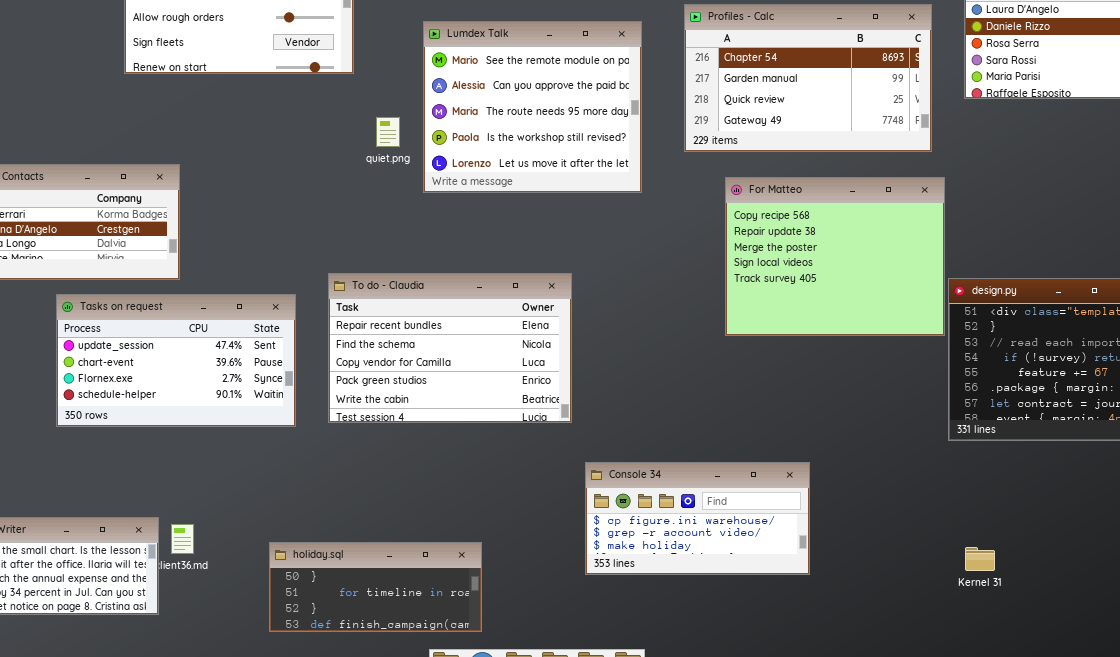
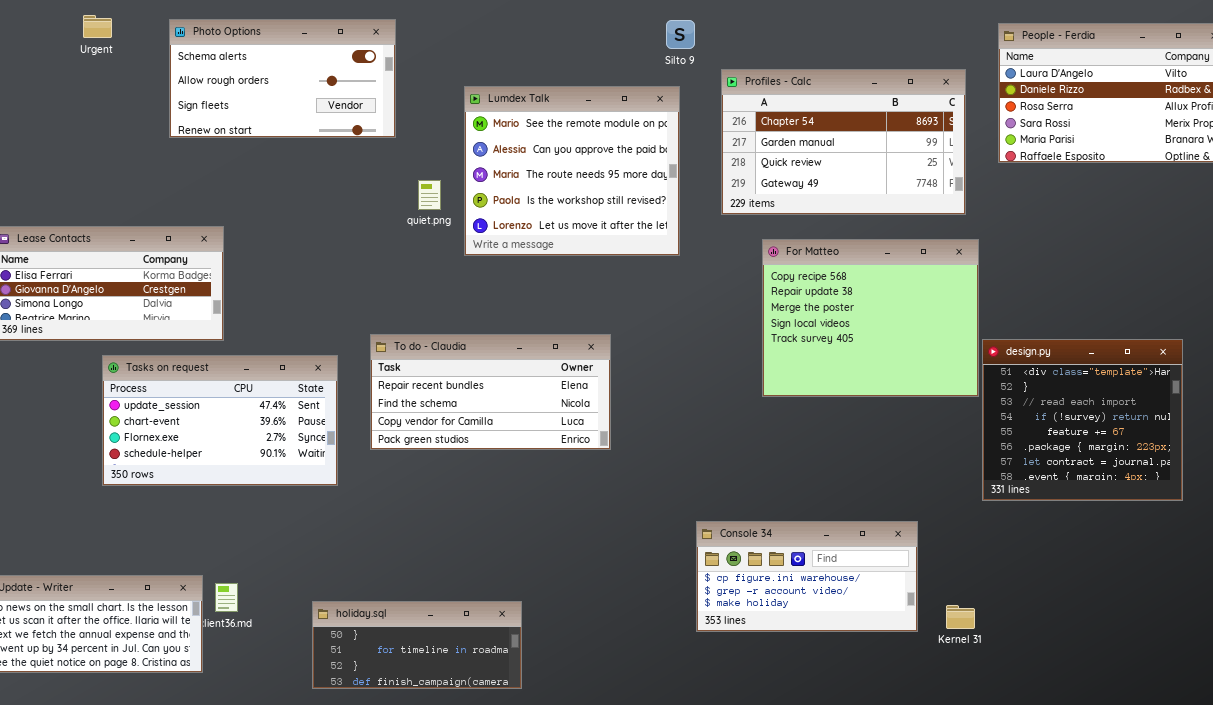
To do - Claudia: [328,273,572,423] -> [370,334,611,450], resized
Console 34: [585,462,810,575] -> [696,521,918,632], moved
Kernel 31: [965,547,995,571] -> [946,605,975,629], moved

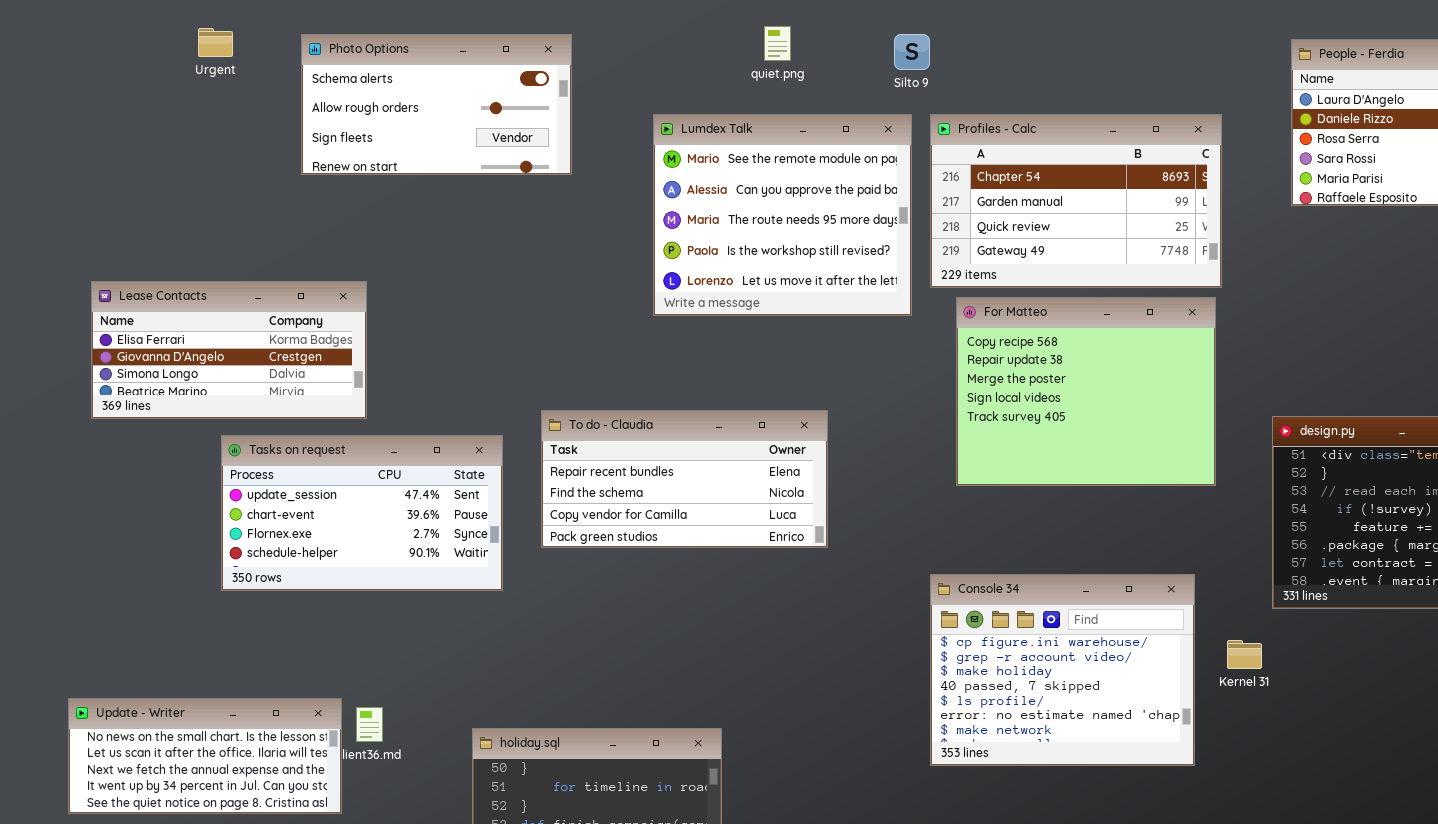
Profiles - Calc: [721,69,966,215] -> [930,114,1222,288], moved
quiet.png: [418,180,441,210] -> [764,26,791,61], moved
For Matteo: [762,239,979,397] -> [956,297,1216,486], moved
Console 34: [696,521,918,632] -> [930,574,1195,766], resized
Kernel 31: [946,605,975,629] -> [1227,640,1262,669], moved

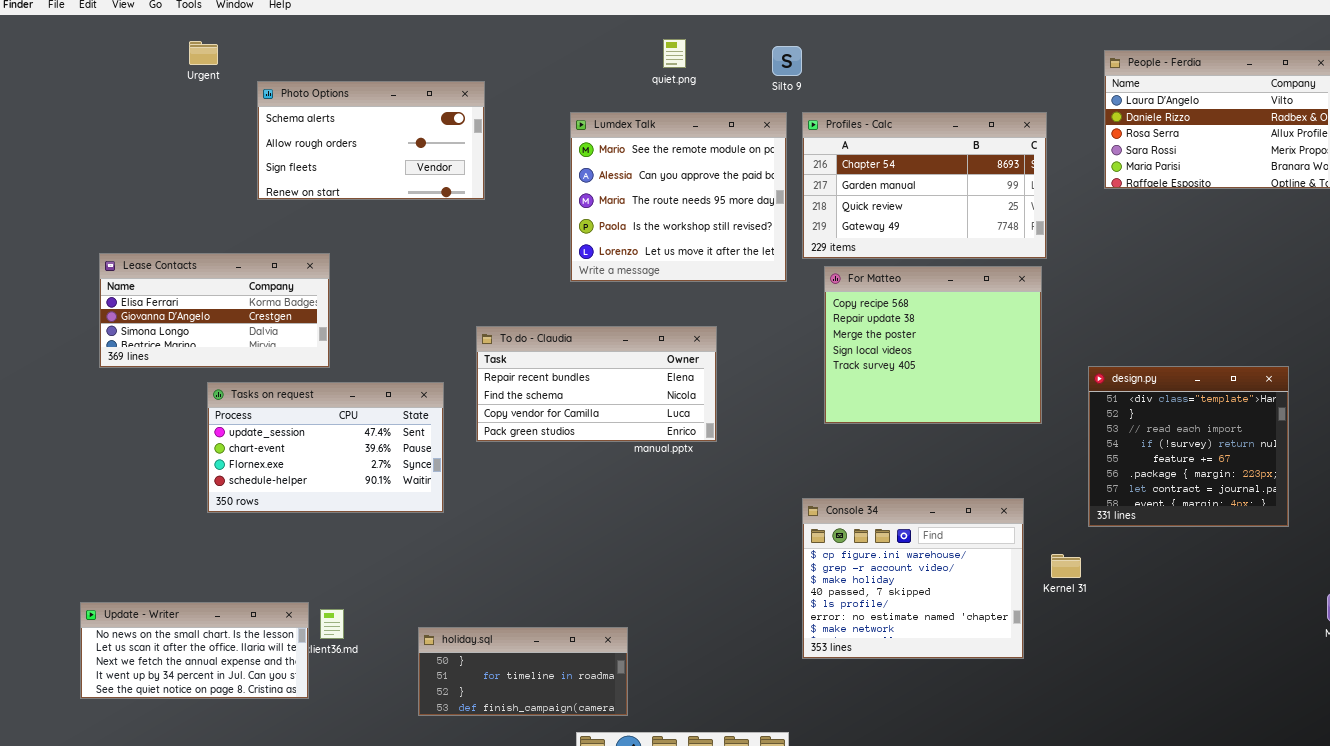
Photo Options: [301,34,572,175] -> [257,81,485,200], moved
To do - Claudia: [541,410,828,548] -> [476,326,717,442], moved

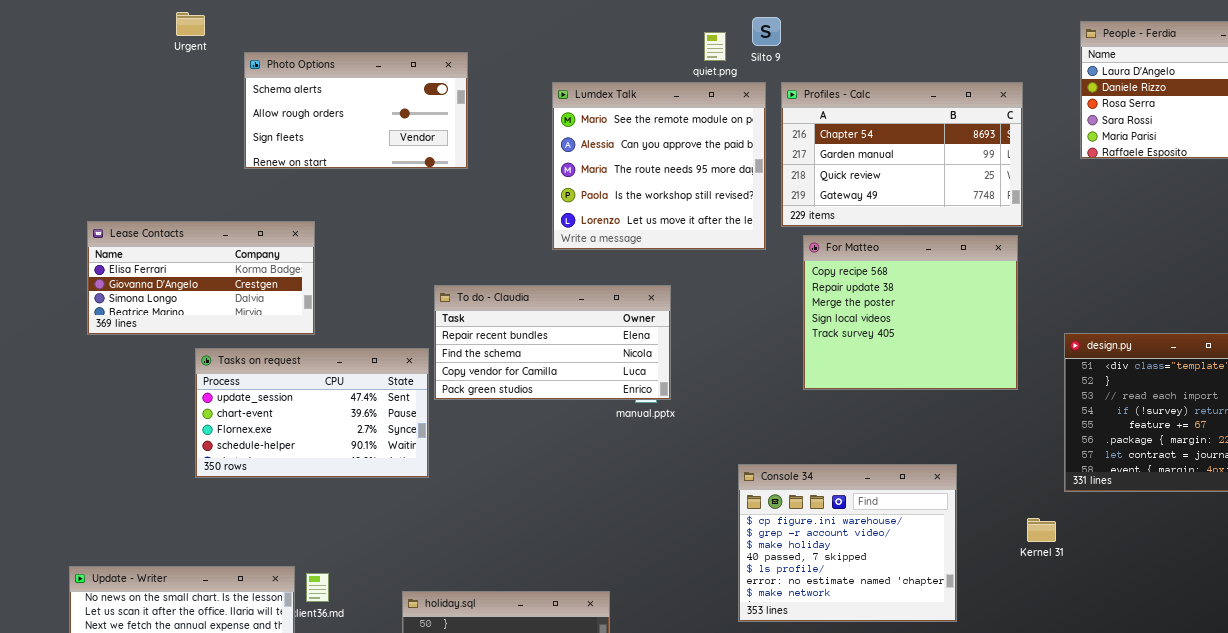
quiet.png: [663,39,686,68] -> [704,32,726,61], moved
To do - Claudia: [476,326,717,442] -> [434,285,671,400], moved
Console 34: [802,498,1024,659] -> [738,464,957,622], moved

